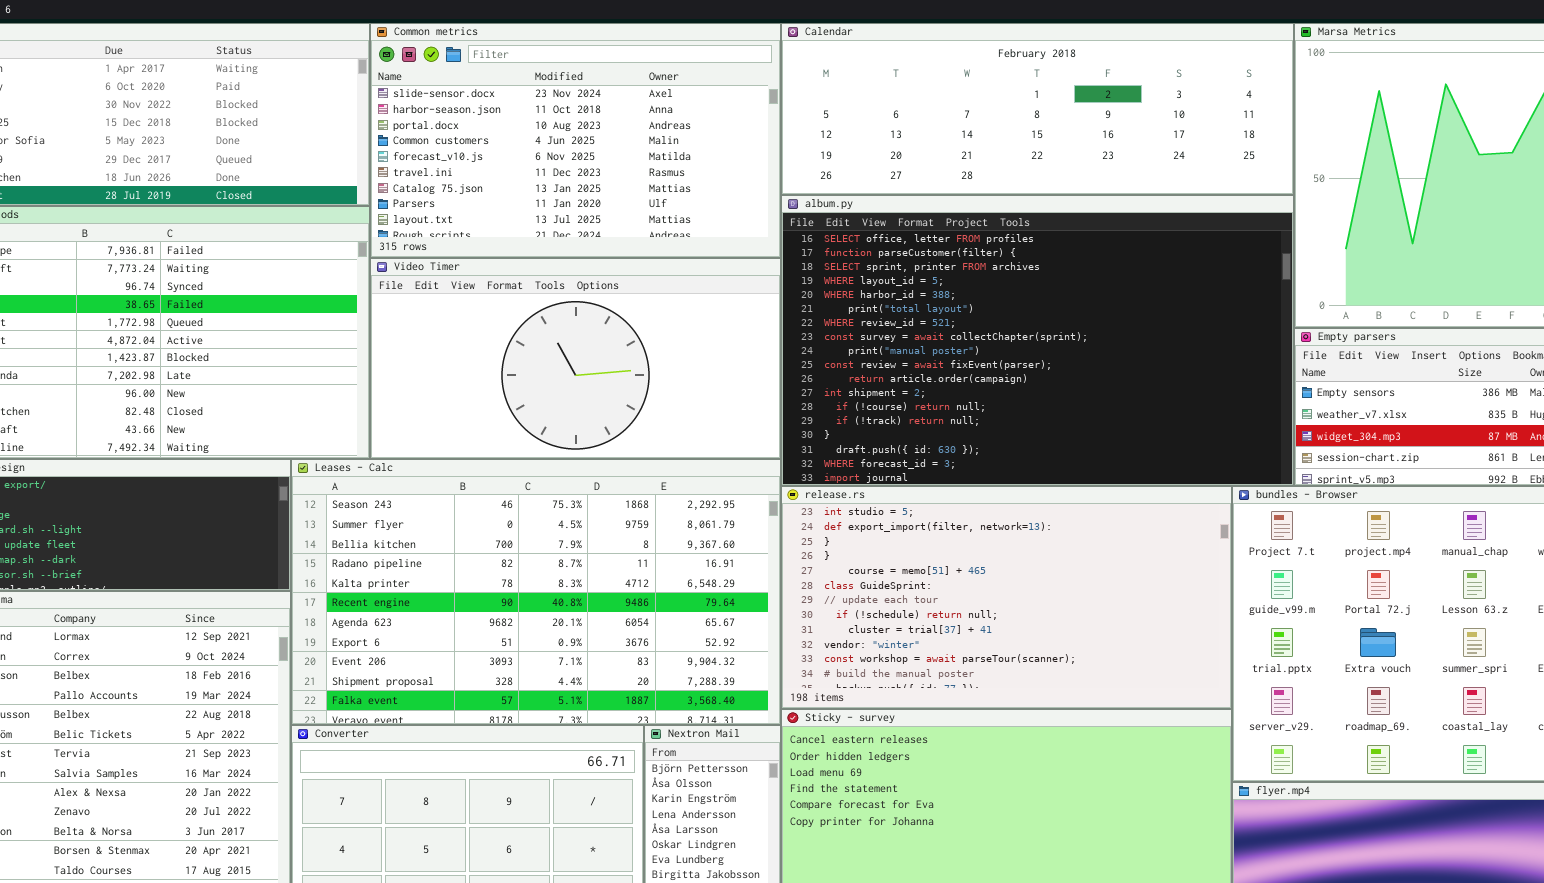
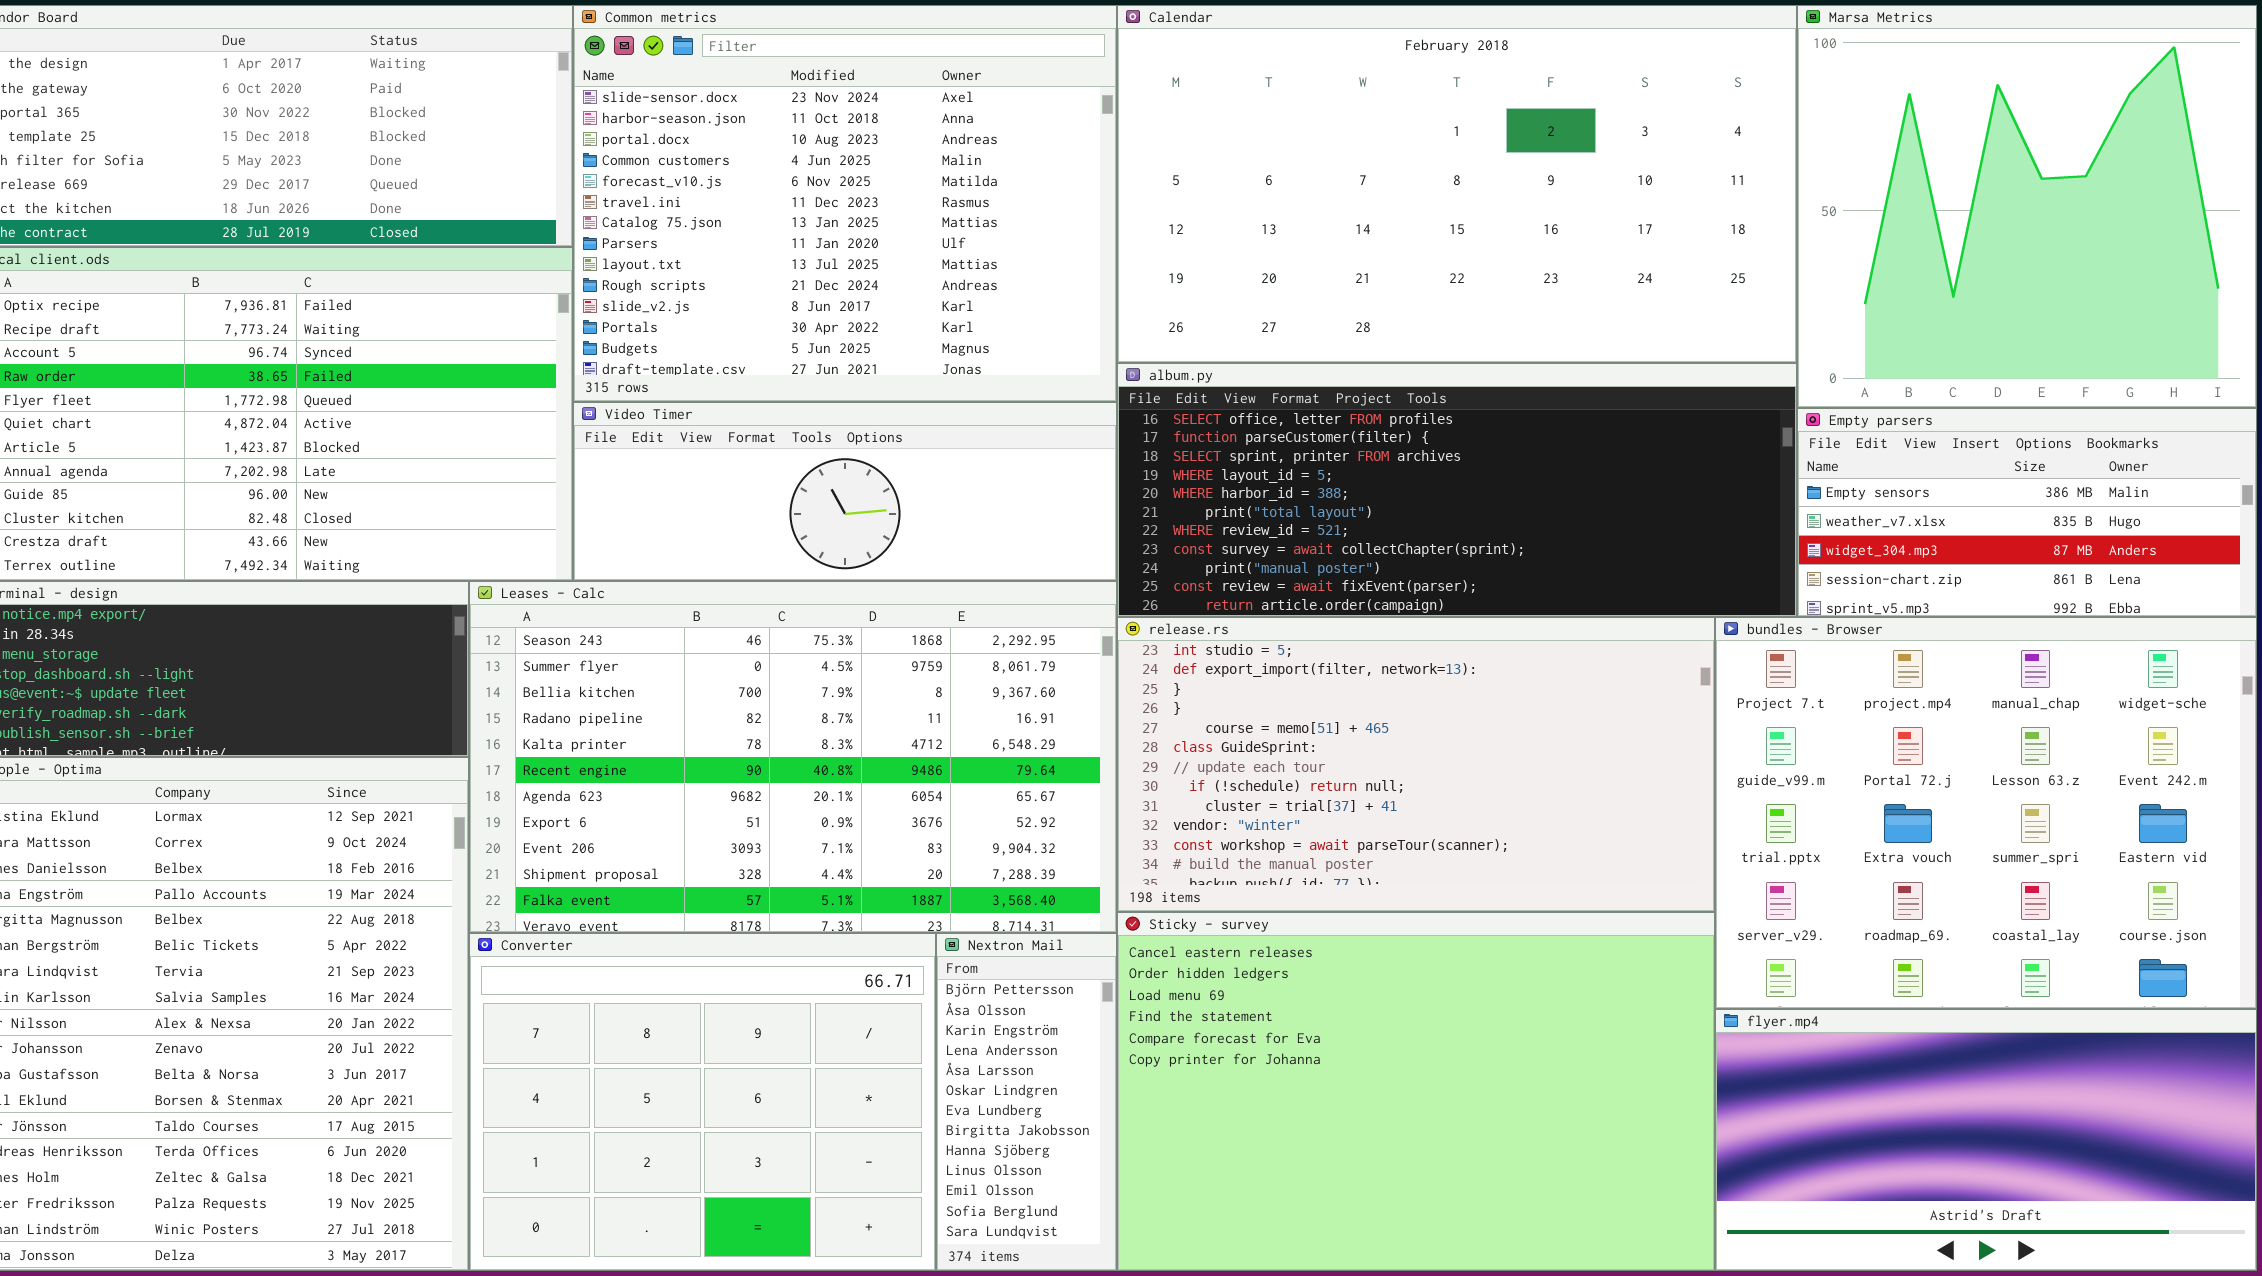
Common metrics: [370,23,781,258] -> [573,5,1117,402], resized
Calendar: [781,23,1294,195] -> [1117,5,1797,363], resized
album.py: [781,195,1294,486] -> [1117,363,1797,617], resized
Video Timer: [370,258,781,459] -> [573,402,1117,581], resized

